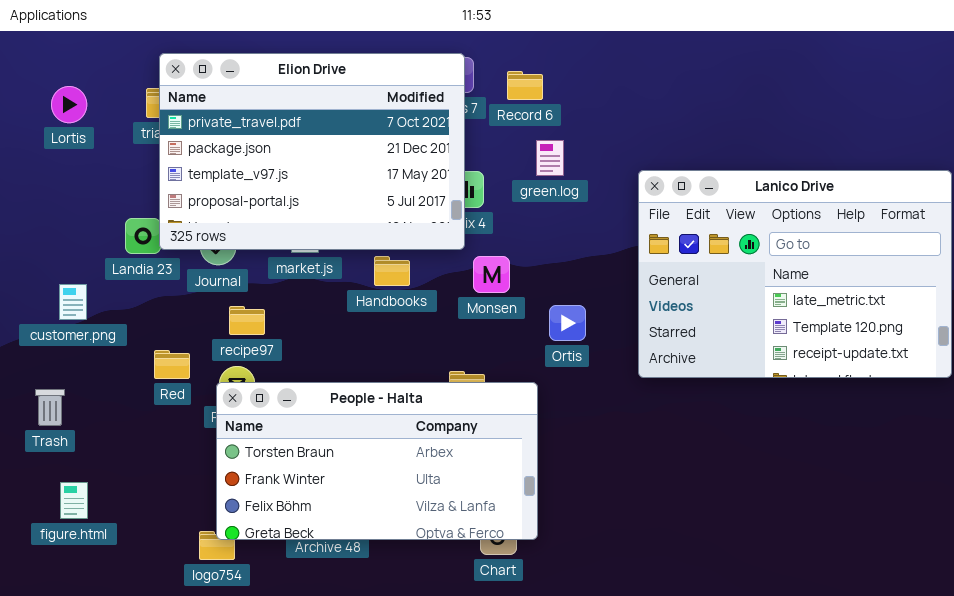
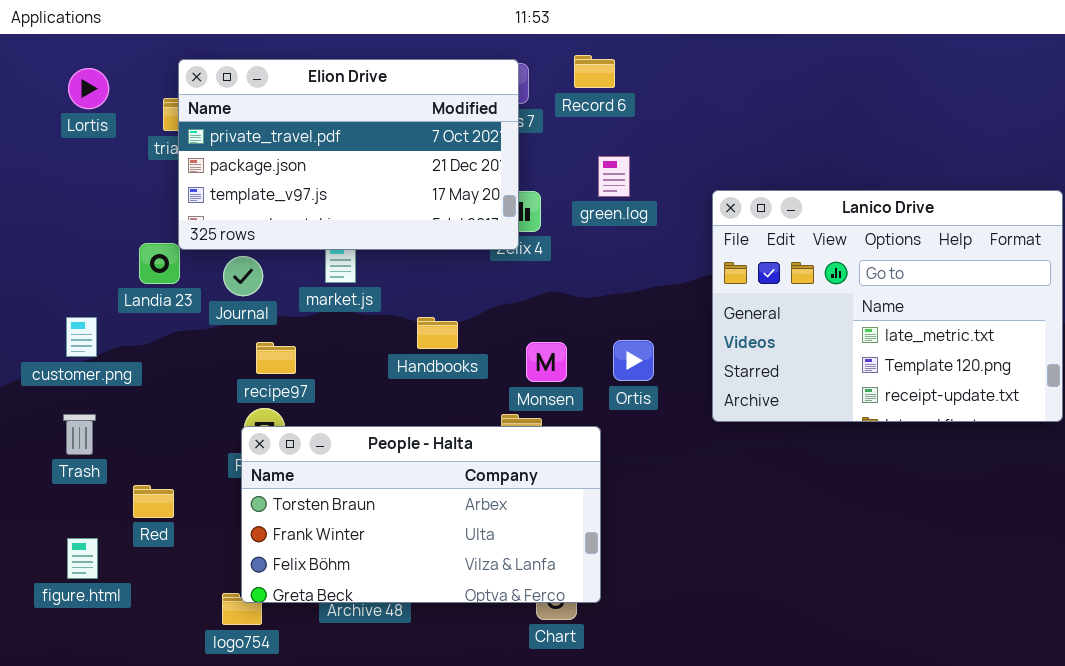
Elion Drive: [159,53,465,250] -> [178,59,519,250], resized
Record 6: [507,71,543,100] -> [574,55,615,88], moved
Lortis: [51,86,87,123] -> [68,68,109,109], moved
Handbooks: [374,256,410,286] -> [417,317,458,349], moved
Monsen: [473,256,510,293] -> [526,342,567,382], moved
Red: [154,350,190,379] -> [133,485,174,518], moved
Trash: [35,389,65,426] -> [63,414,96,455], moved

